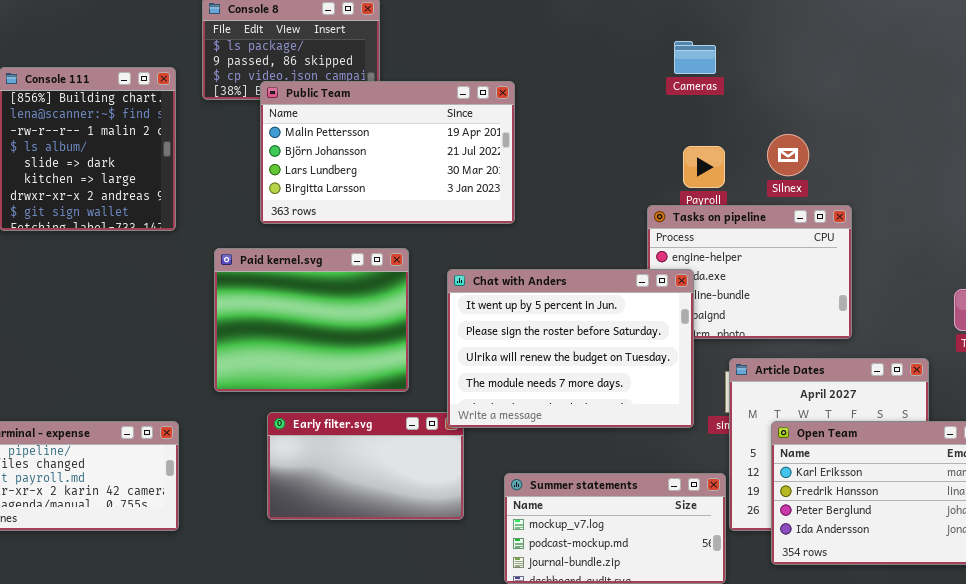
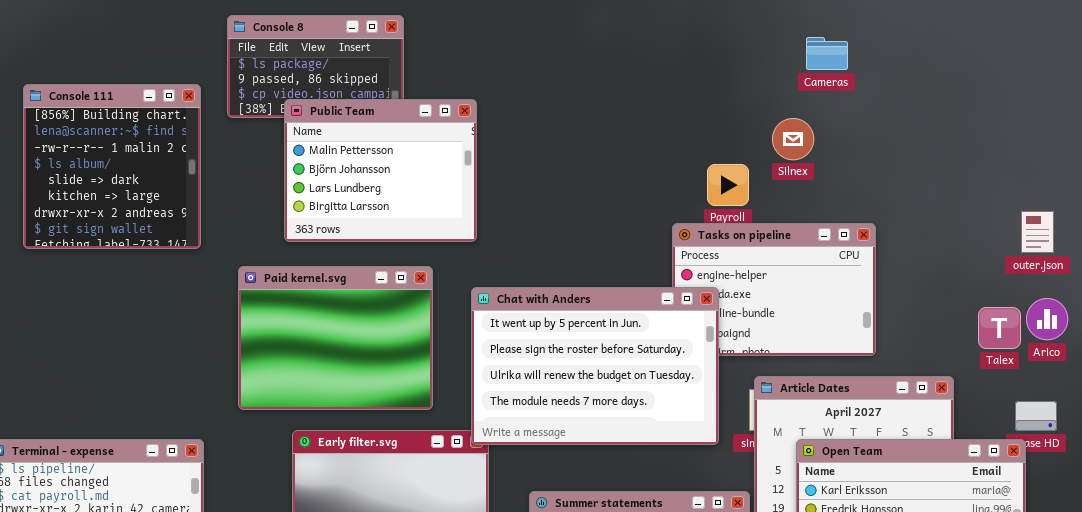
Cameras: [674,41,716,74] -> [806,37,848,70], moved
Public Team: [260,81,515,224] -> [284,99,477,242], resized
Silnex: [767,134,809,176] -> [772,118,814,160], moved

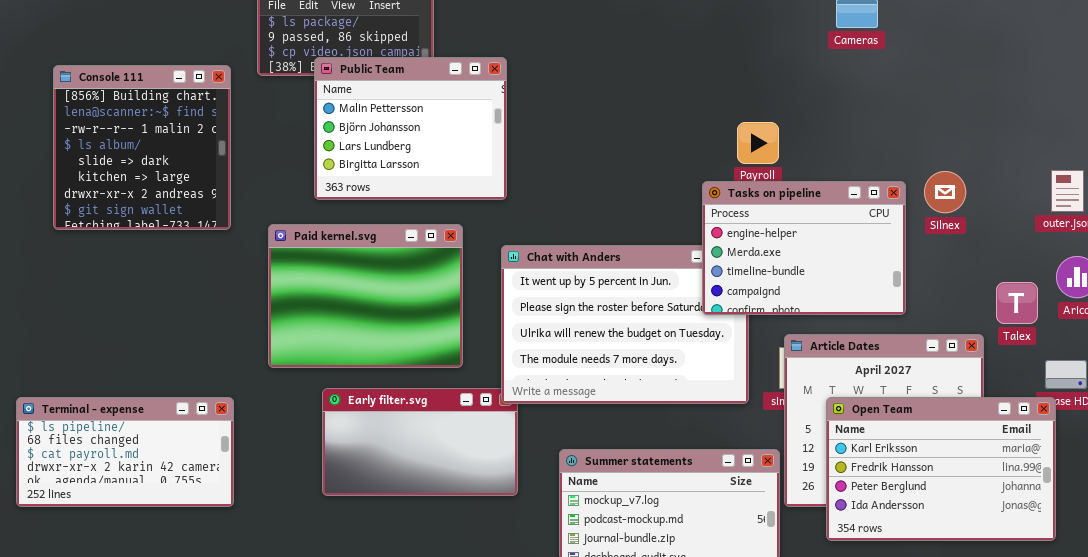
Console 111: [23,84,201,249] -> [53,65,231,230], moved
Silnex: [772,118,814,160] -> [924,171,966,213], moved
Tasks on pipeline: [672,223,876,356] -> [702,181,906,315], raised
Talex: [978,307,1021,349] -> [996,282,1038,324], moved

